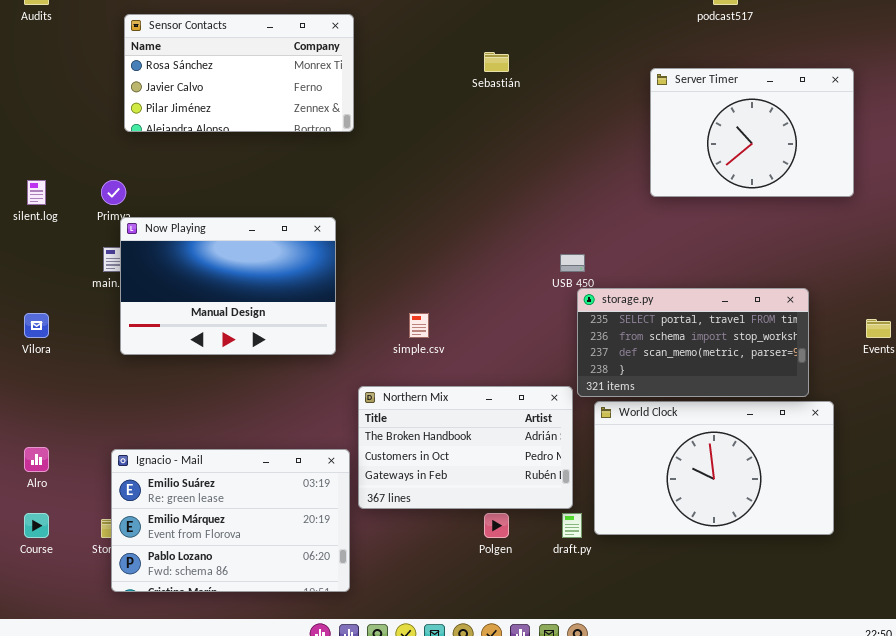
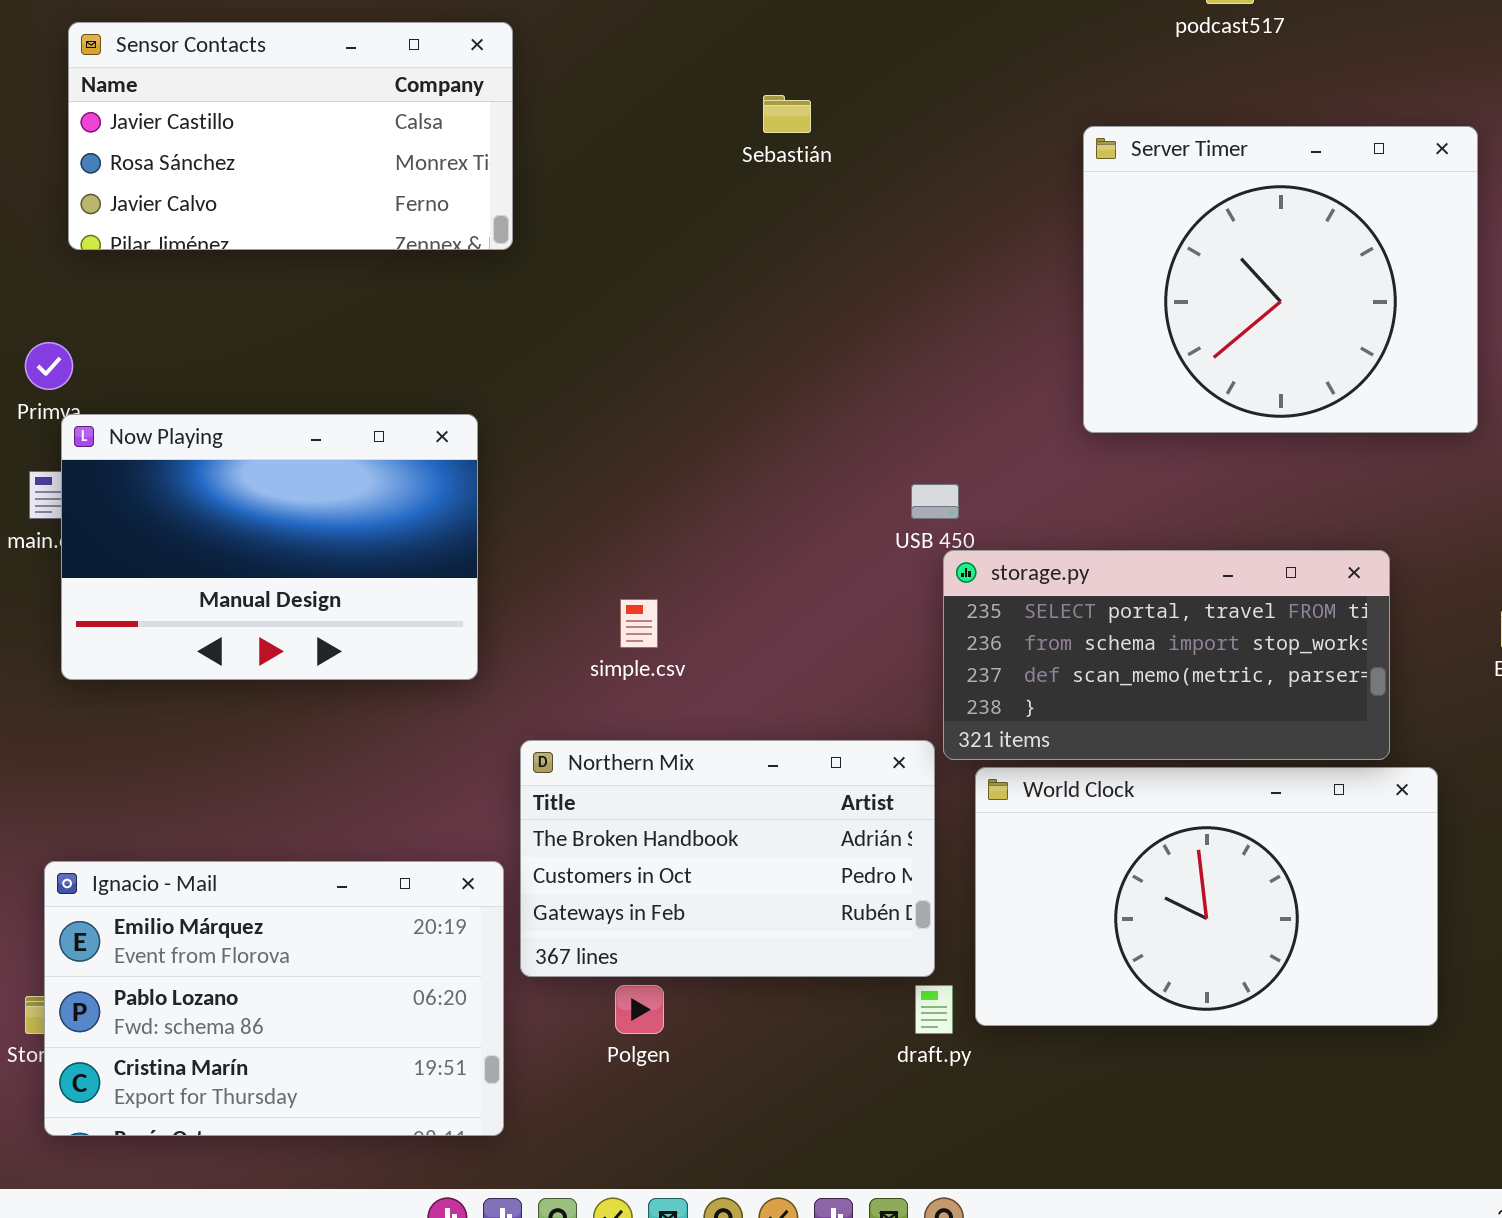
Sensor Contacts: [124,14,354,132] -> [68,22,513,250], scrolled up 1 row
Server Timer: [650,68,854,197] -> [1083,126,1478,433], resized
Ignacio - Mail: [111,449,350,592] -> [44,861,504,1136], scrolled down 1 row
Polgen: [484,513,509,538] -> [615,985,664,1034], moved

